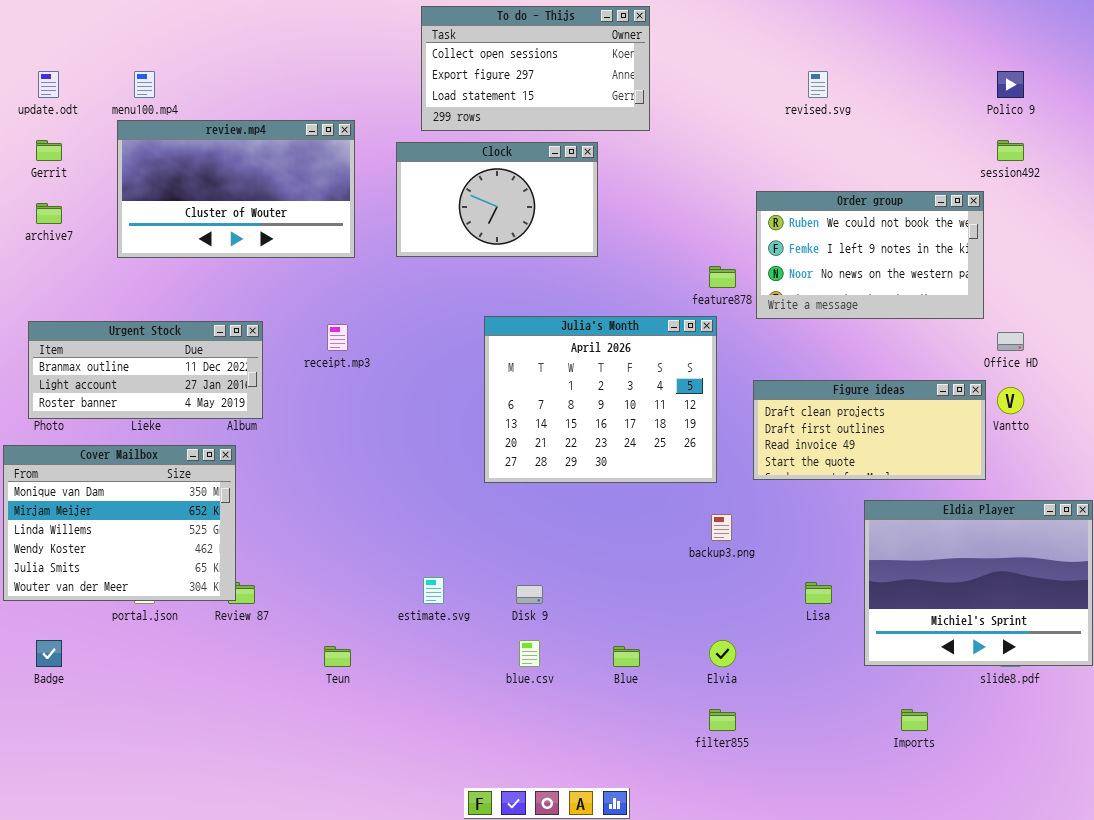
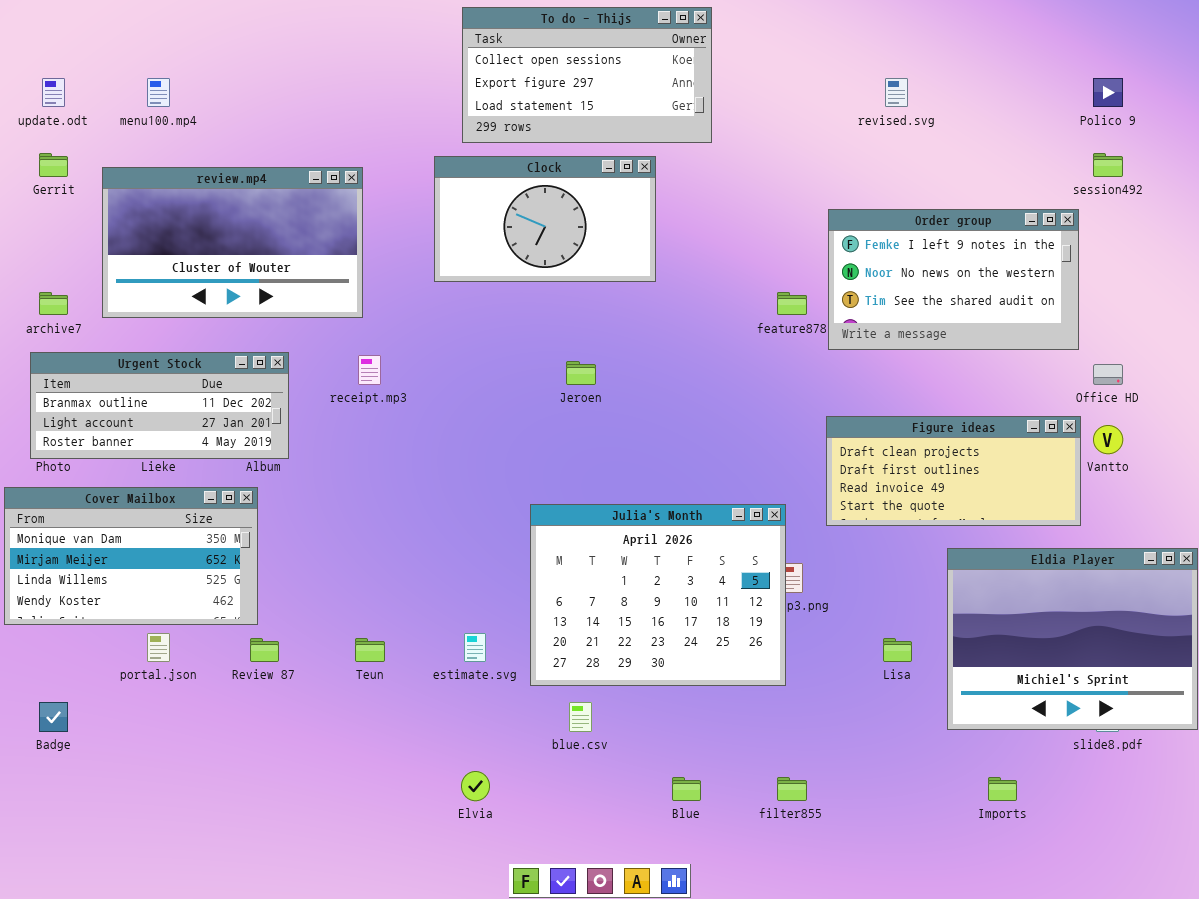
review.mp4: [117,120,355,258] -> [102,167,363,318], moved
Order group: [756,191,984,319] -> [828,209,1079,350], scrolled down 1 row
archive7: [36,203,62,224] -> [39,292,68,315], moved
Julia's Month: [484,316,717,483] -> [530,504,786,686], moved
Cover Mailbox: [3,445,236,601] -> [4,487,258,625], resized
Elvia: [709,640,736,667] -> [461,771,490,801], moved
Teun: [324,646,351,667] -> [355,638,385,662], moved
Blue: [613,646,640,667] -> [672,777,701,801], moved

